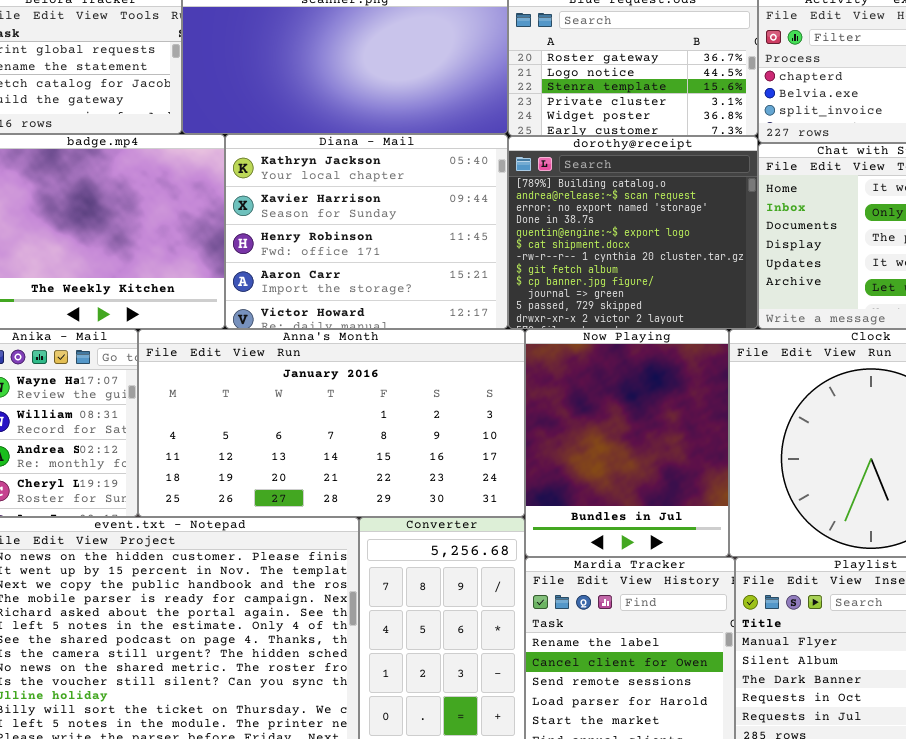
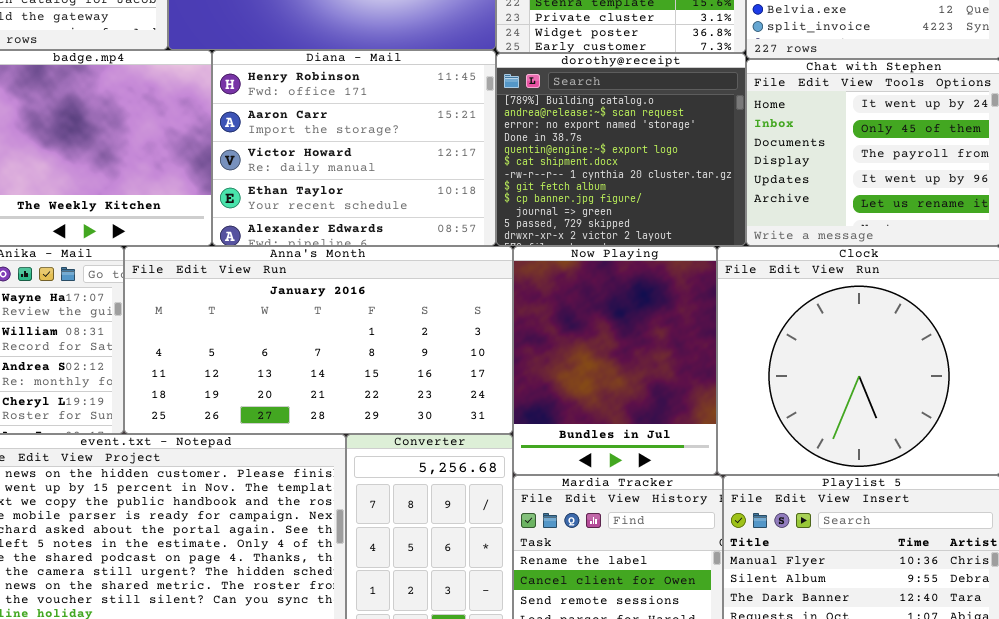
Diana - Mail: [225,134,508,329] -> [212,50,496,246], scrolled down 2 rows

